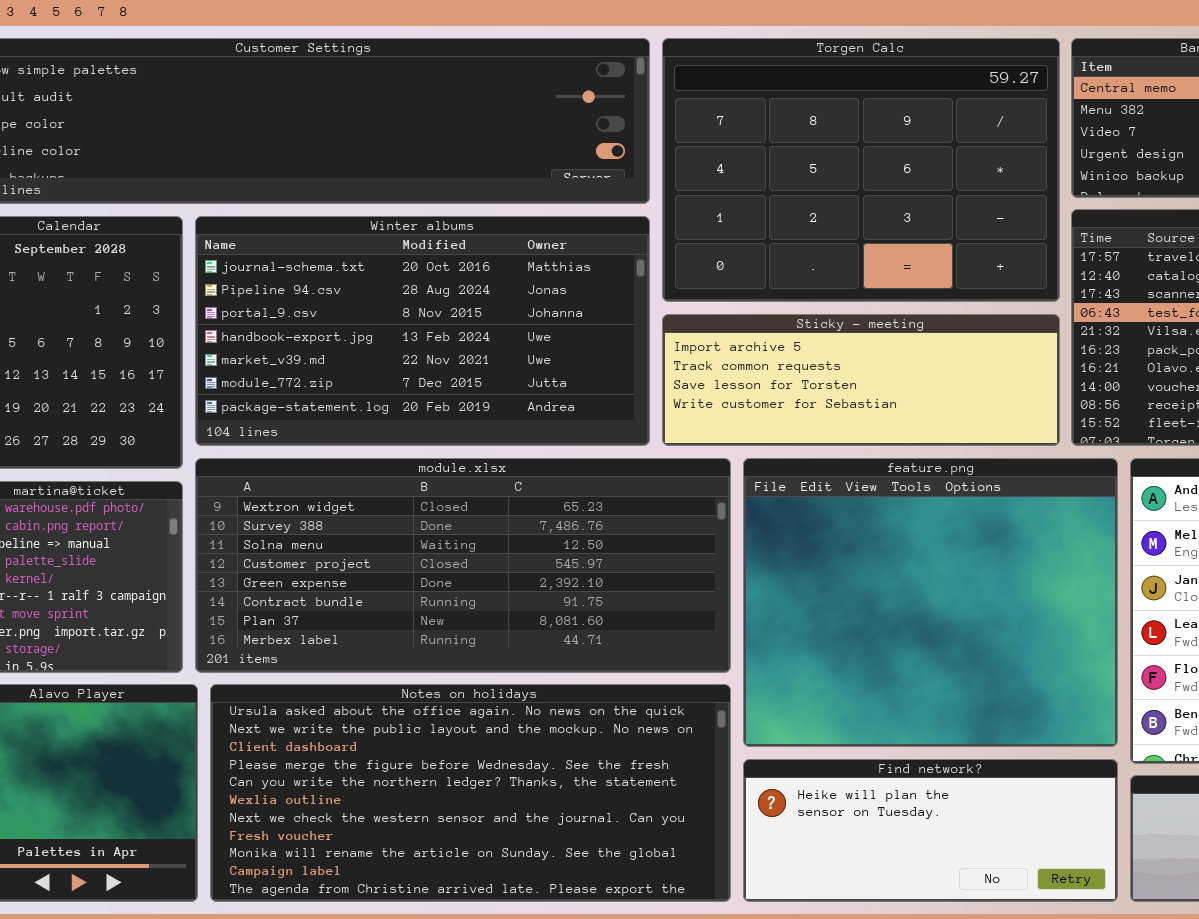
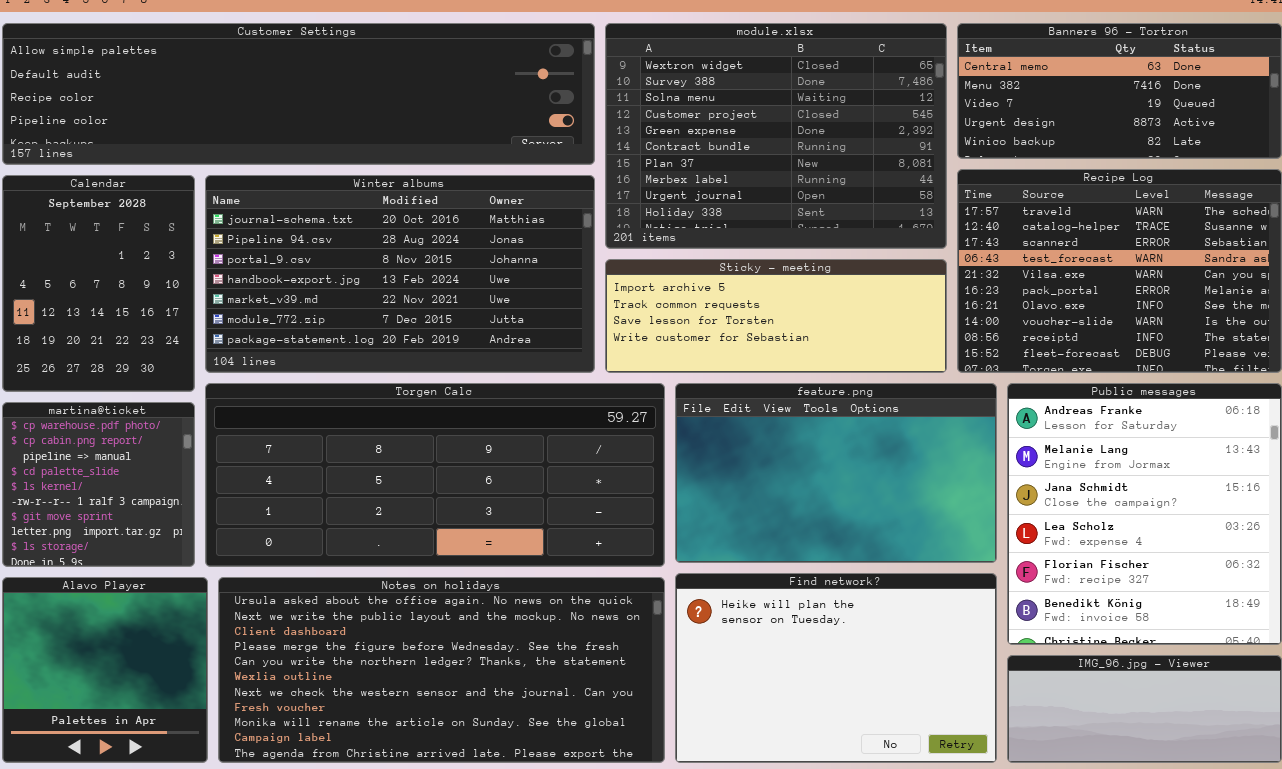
Torgen Calc: [662,38,1060,302] -> [205,383,665,567], moved, resized
module.xlsx: [195,458,731,673] -> [605,23,947,249], moved, resized
feature.png: [743,458,1118,747] -> [675,383,997,563], resized
Find network?: [743,759,1118,902] -> [675,573,997,763], resized

